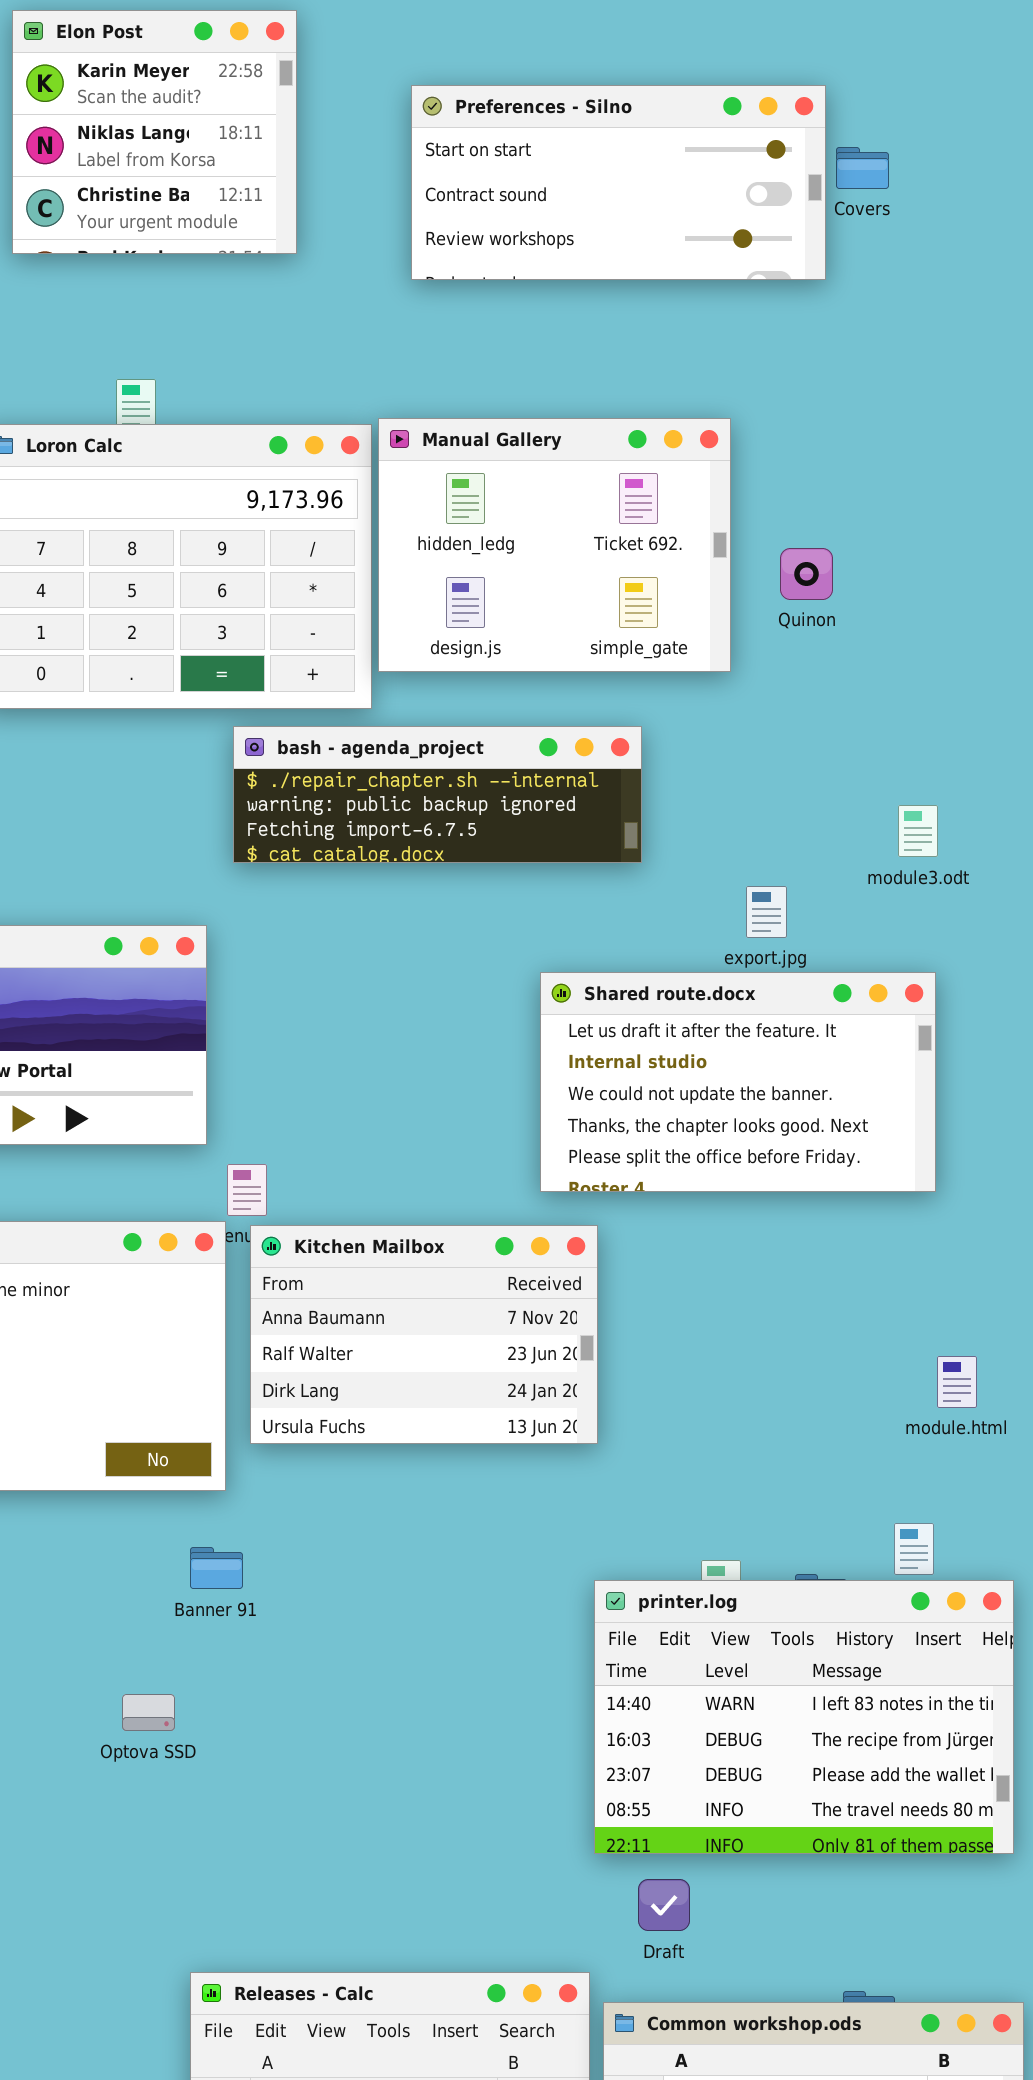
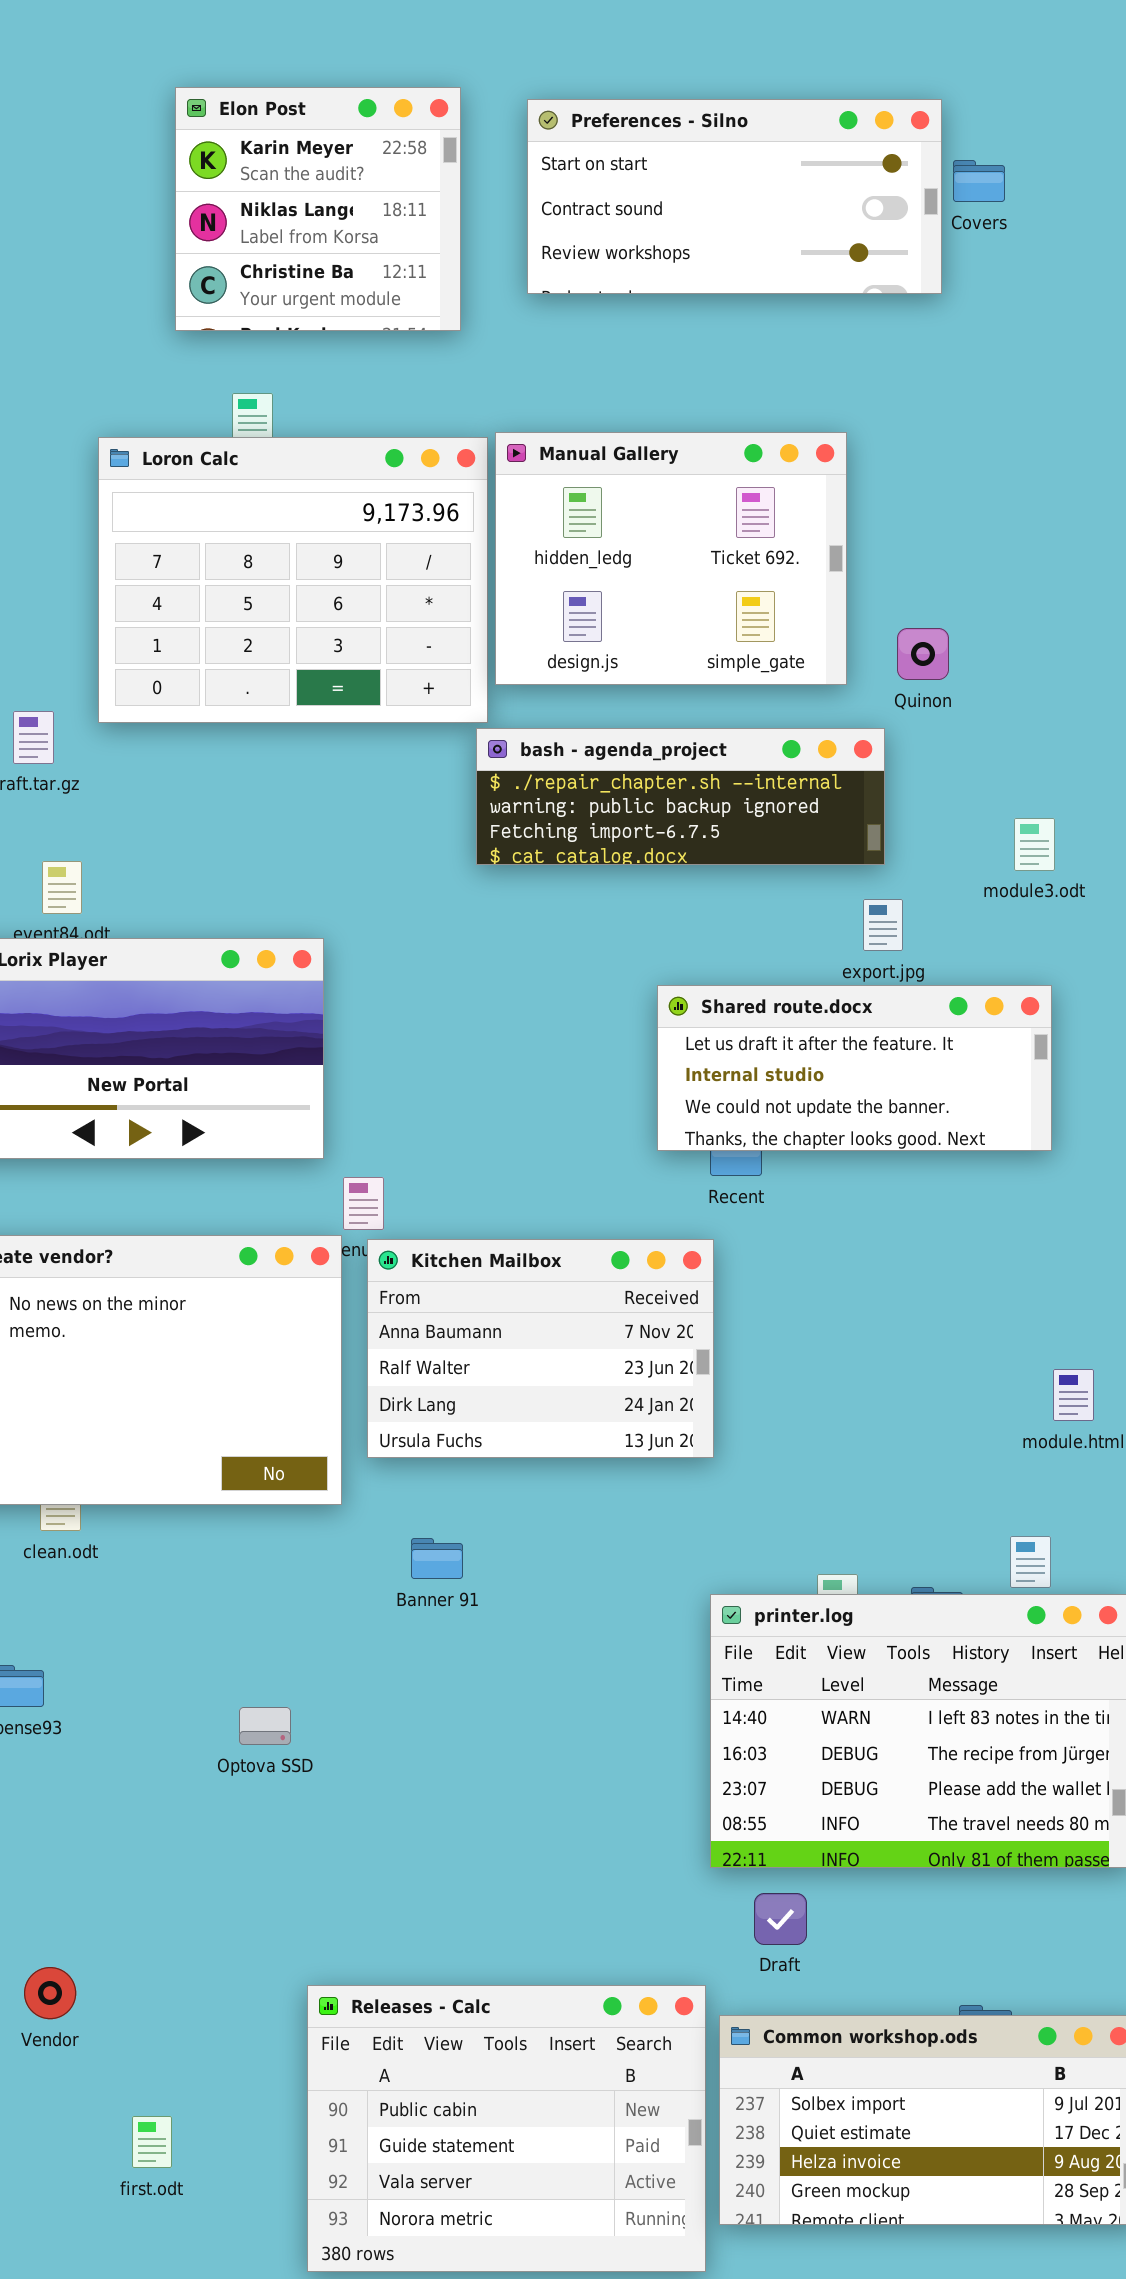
Elon Post: [12,10,297,254] -> [175,87,461,331], moved
Quinon: [780,548,833,600] -> [897,628,949,680], moved
bash - agenda_project: [233,726,642,863] -> [476,728,885,865], moved
Shared route.docx: [540,972,936,1192] -> [657,985,1052,1151], resized
Banner 91: [190,1547,243,1589] -> [411,1538,463,1579], moved

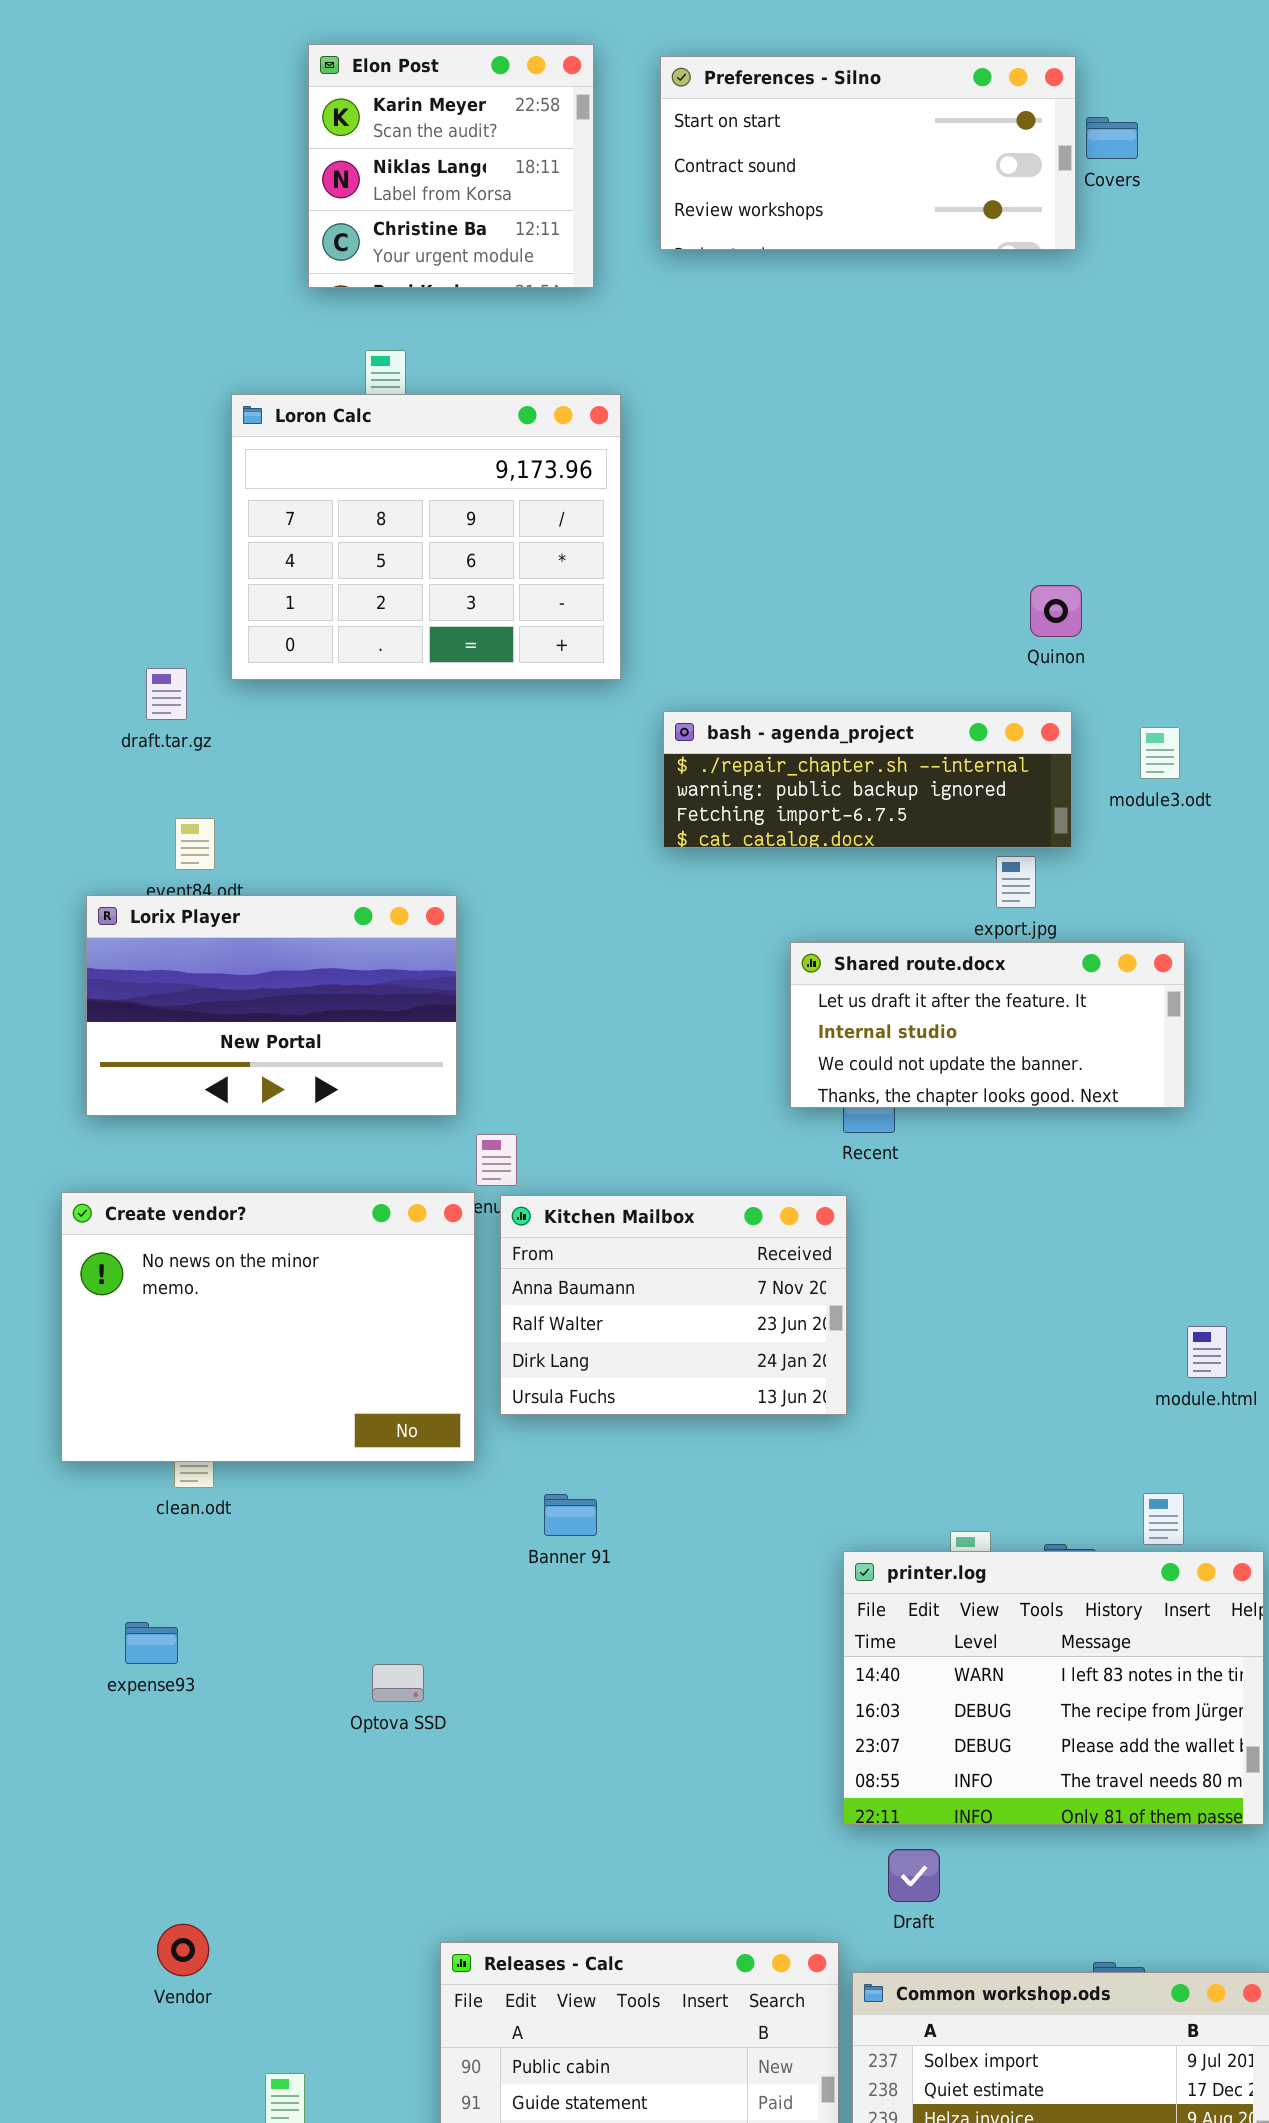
Manual Gallery: [495,432,847,685] -> none, closed
bash - agenda_project: [476,728,885,865] -> [663,711,1072,848], moved
module3.odt: [1014,818,1055,871] -> [1140,727,1180,779], moved

